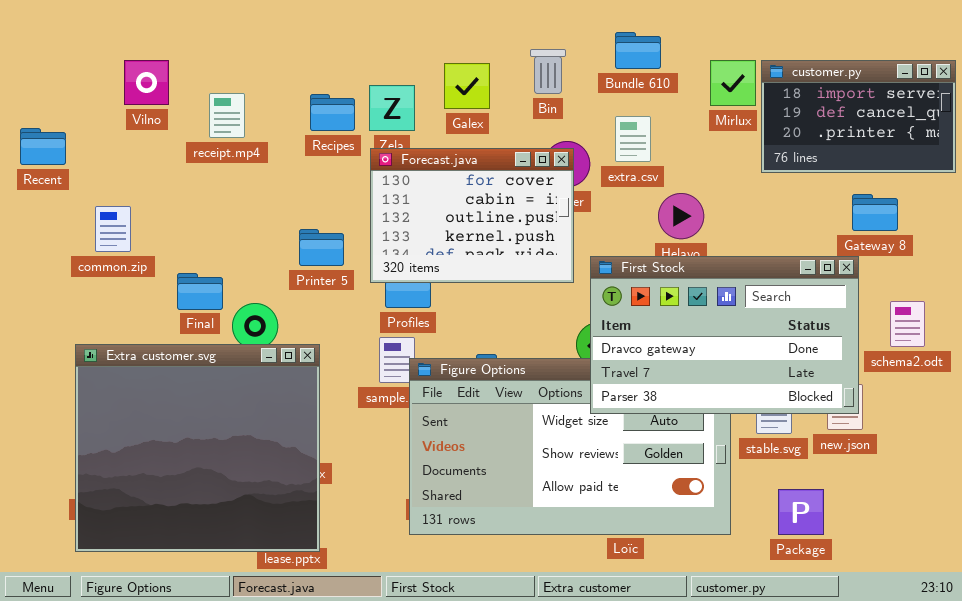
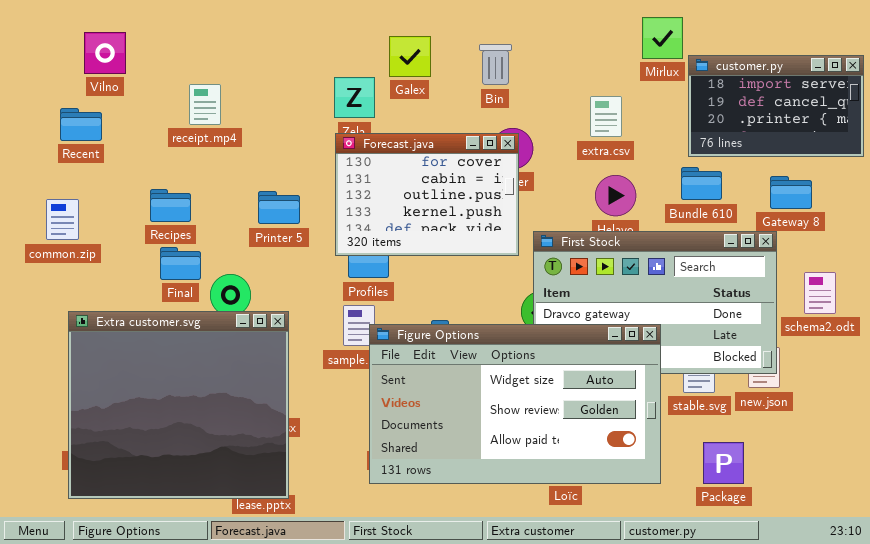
Bundle 610: [615,32,661,69] -> [681,167,722,200], moved
Vilno: [124,60,169,105] -> [84,32,126,74], moved
Mirlux: [710,60,756,106] -> [642,17,683,59], moved
Galex: [444,63,490,109] -> [389,36,431,77], moved
Recipes: [310,94,355,131] -> [150,189,191,222], moved
extra.csv: [615,116,651,162] -> [590,96,622,137], moved
Recent: [20,128,66,165] -> [60,108,102,141], moved
common.zip: [95,206,131,252] -> [46,199,79,240], moved
Printer 5: [299,229,344,266] -> [258,191,300,224], moved
Figure Options: [409,358,731,535] -> [369,324,661,484], raised

